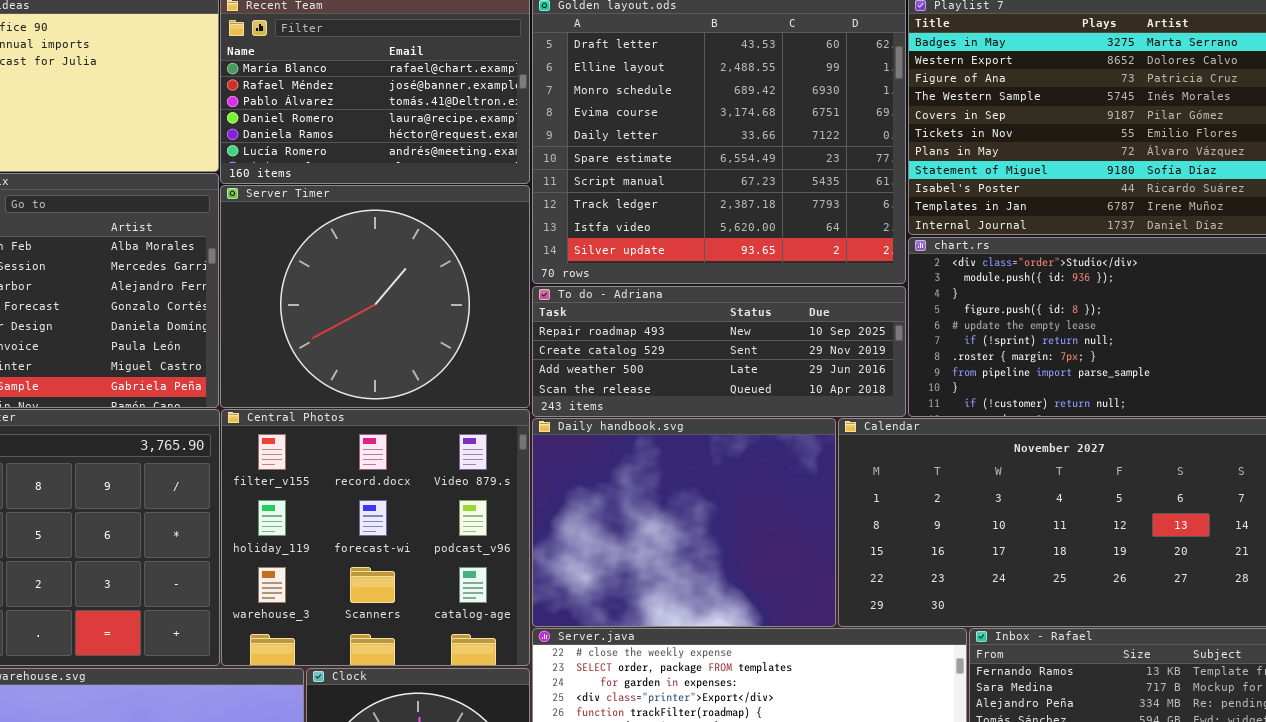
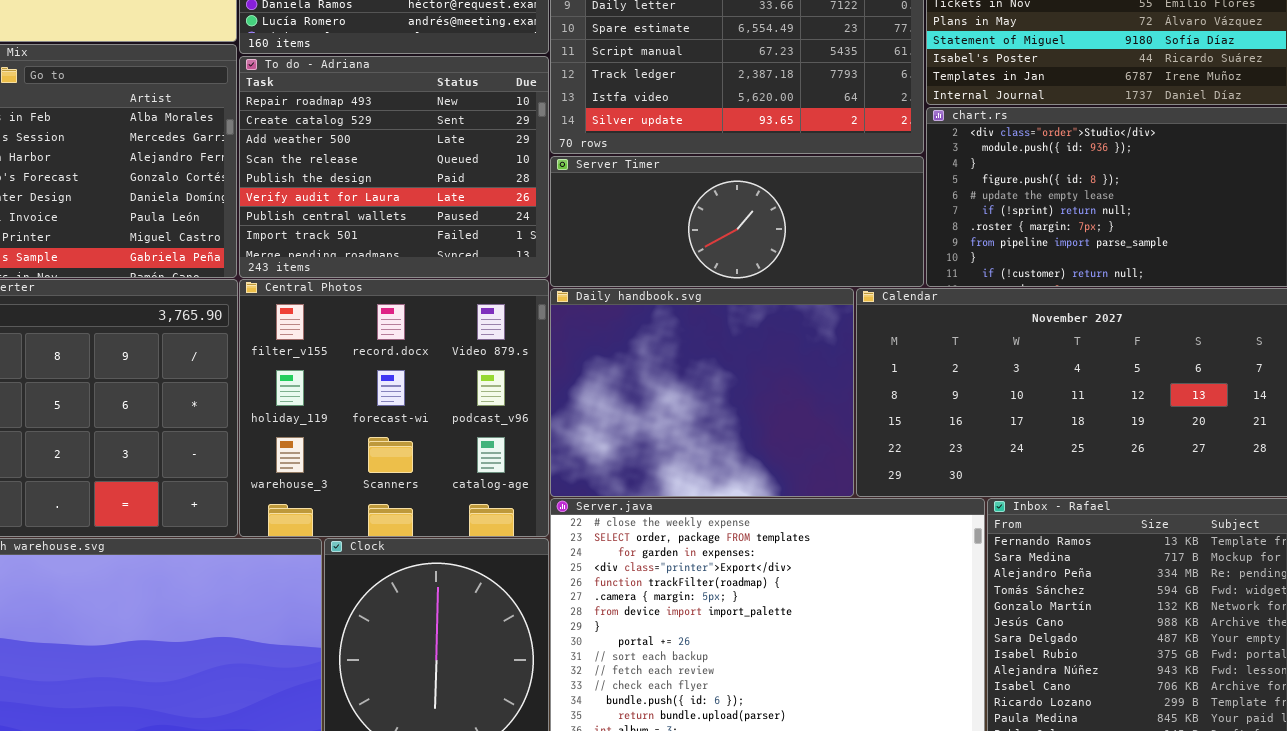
Server Timer: [220,185,530,408] -> [550,156,924,287], moved, resized
To do - Adriana: [532,286,906,417] -> [239,56,549,278], moved, resized

